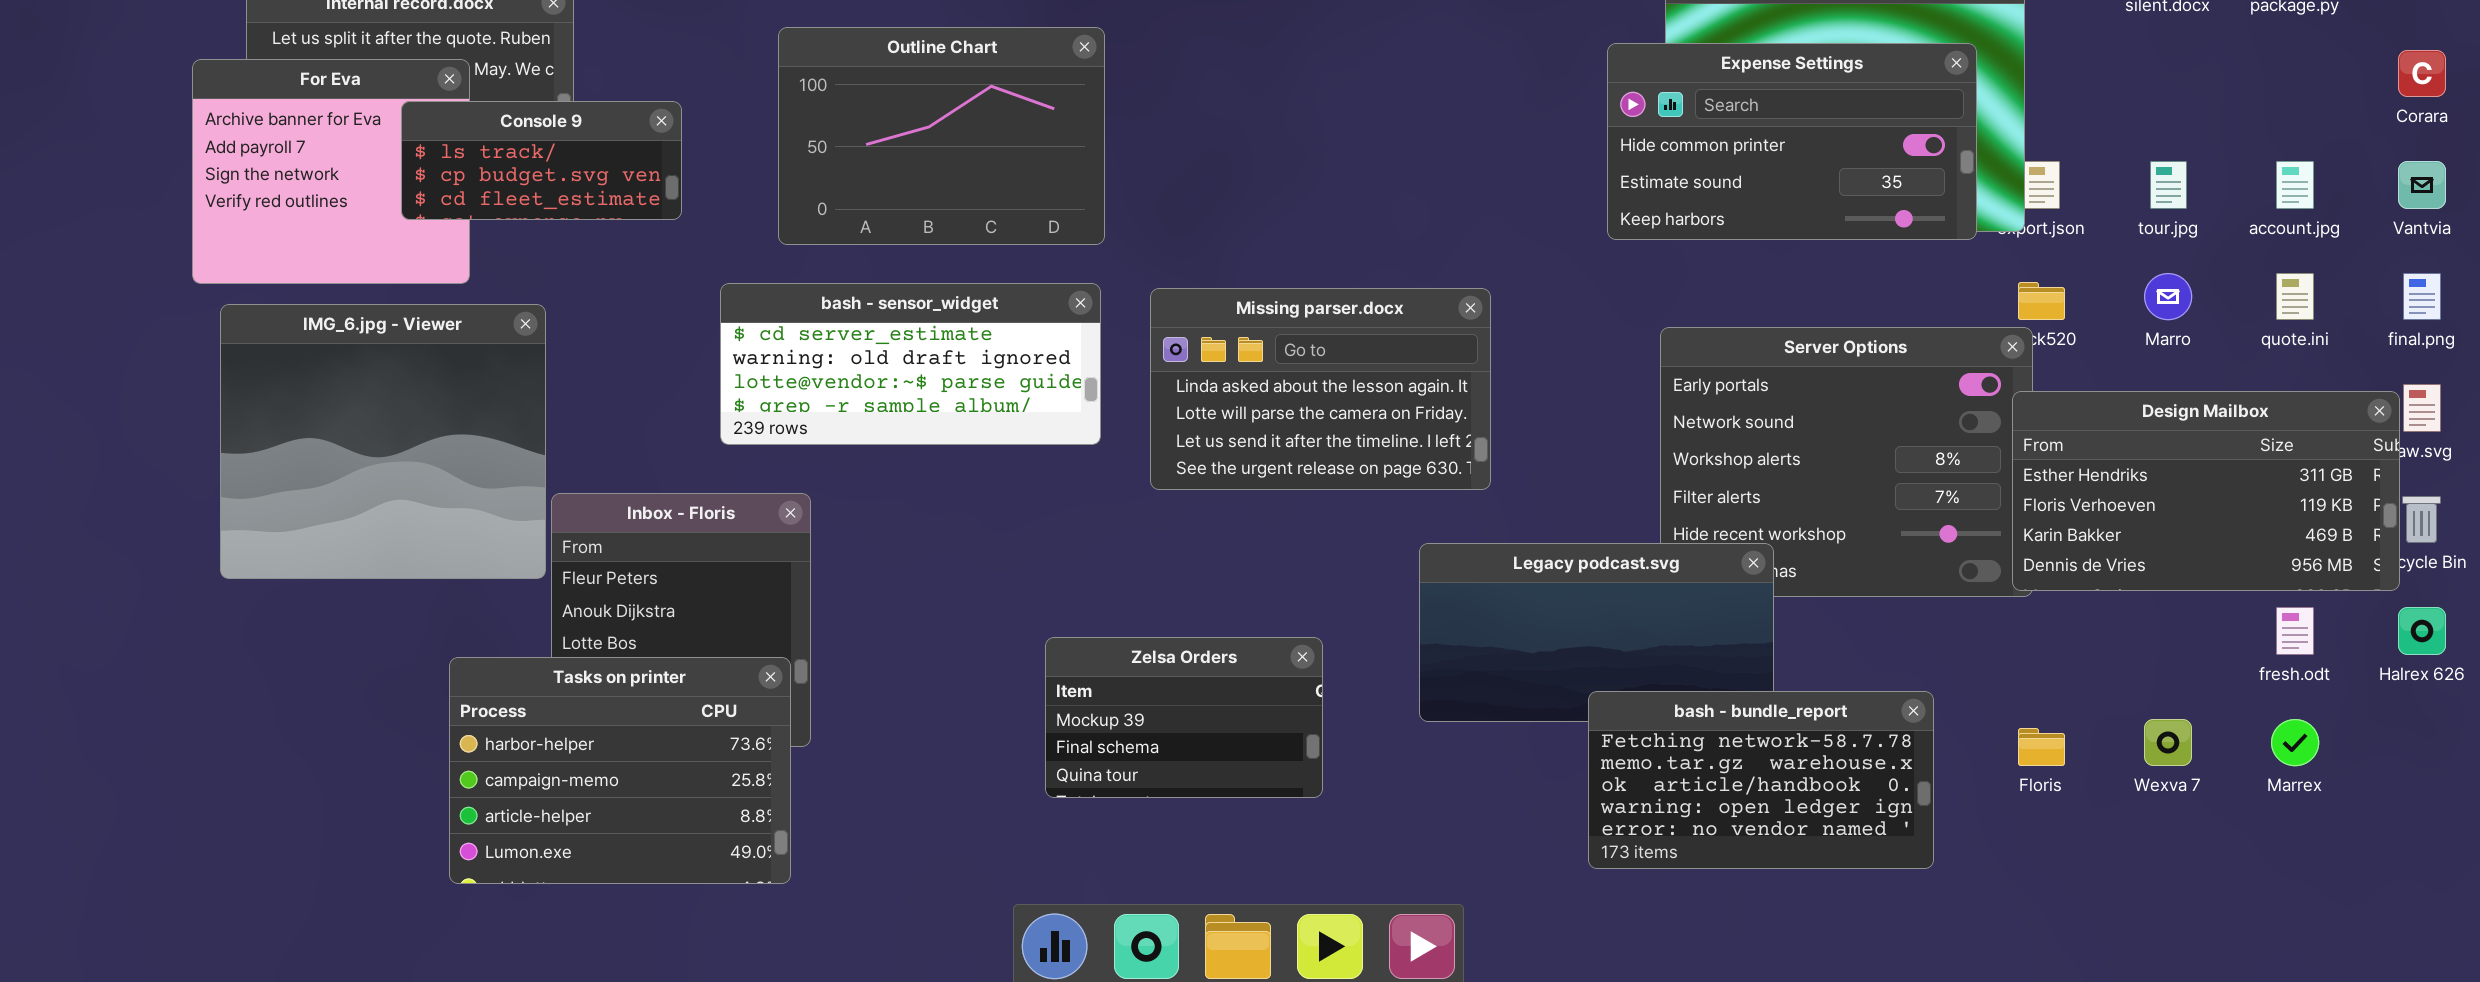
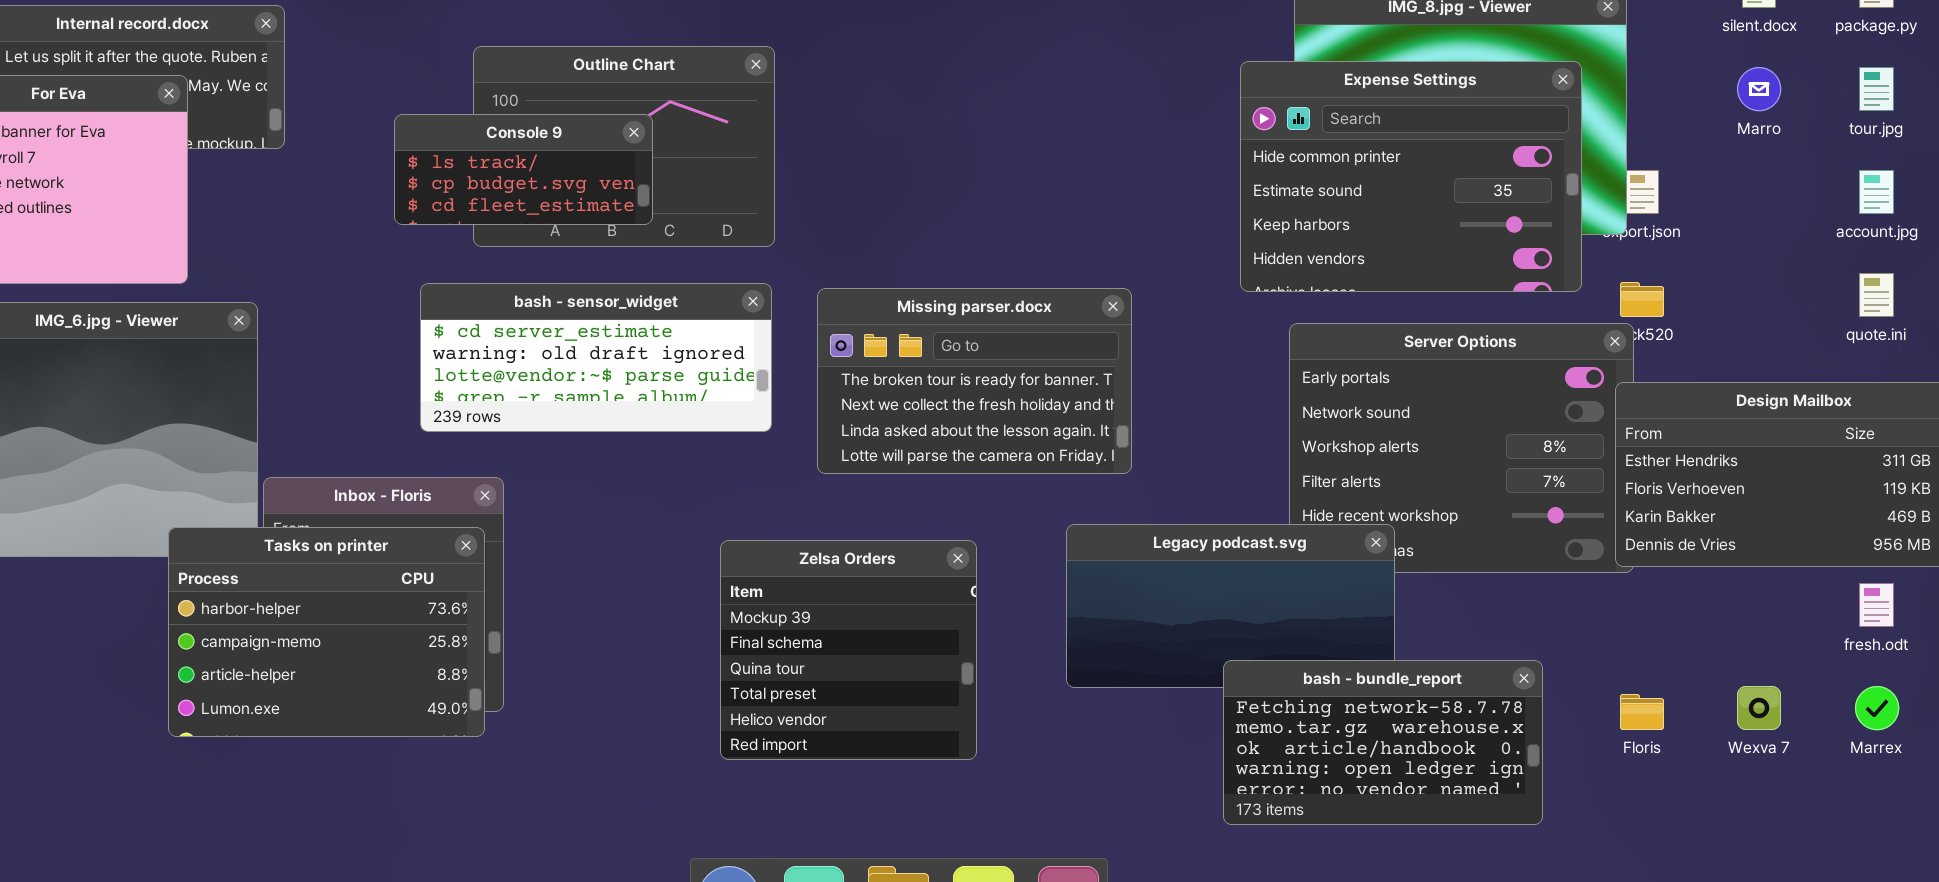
Expense Settings: [1607,43,1977,240] -> [1240,61,1582,292], resized
Console 9: [401,101,682,220] -> [394,114,653,225], moved
tour.jpg: [2150,161,2187,209] -> [1859,67,1894,111], moved
Marro: [2144,273,2192,320] -> [1737,67,1781,111], moved
Missing parser.docx: [1150,288,1491,490] -> [817,288,1132,474], scrolled up 2 rows
Zelsa Orders: [1045,637,1323,798] -> [720,540,977,760], resized
Tasks on printer: [449,657,791,884] -> [168,527,485,737], moved

